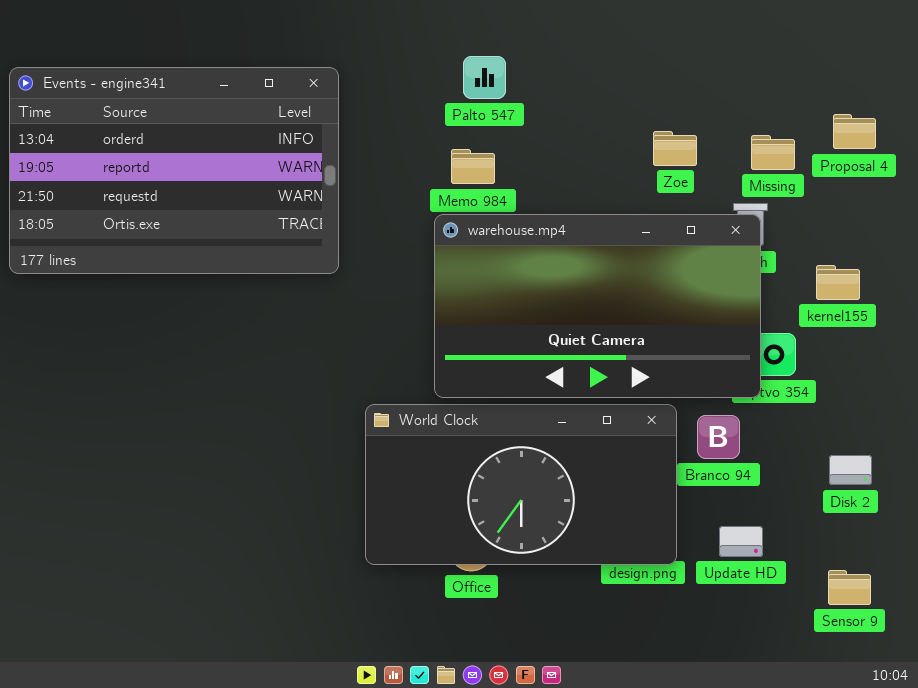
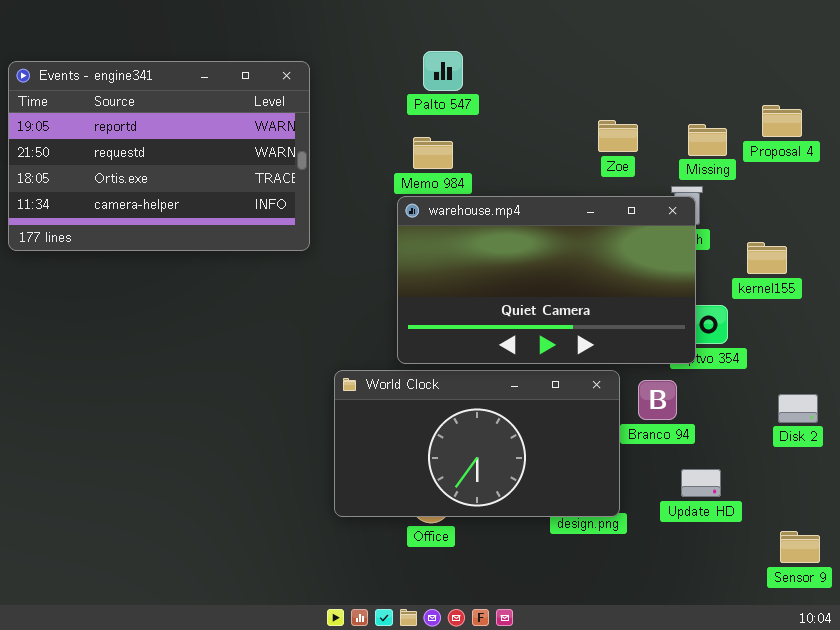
Events - engine341: [9,67,339,274] -> [8,61,310,251], scrolled down 1 row
Disk 2: [829,455,872,485] -> [778,394,818,423], moved
Update HD: [719,526,763,557] -> [681,469,721,497], moved
Sensor 9: [828,570,871,605] -> [780,531,820,563], moved

